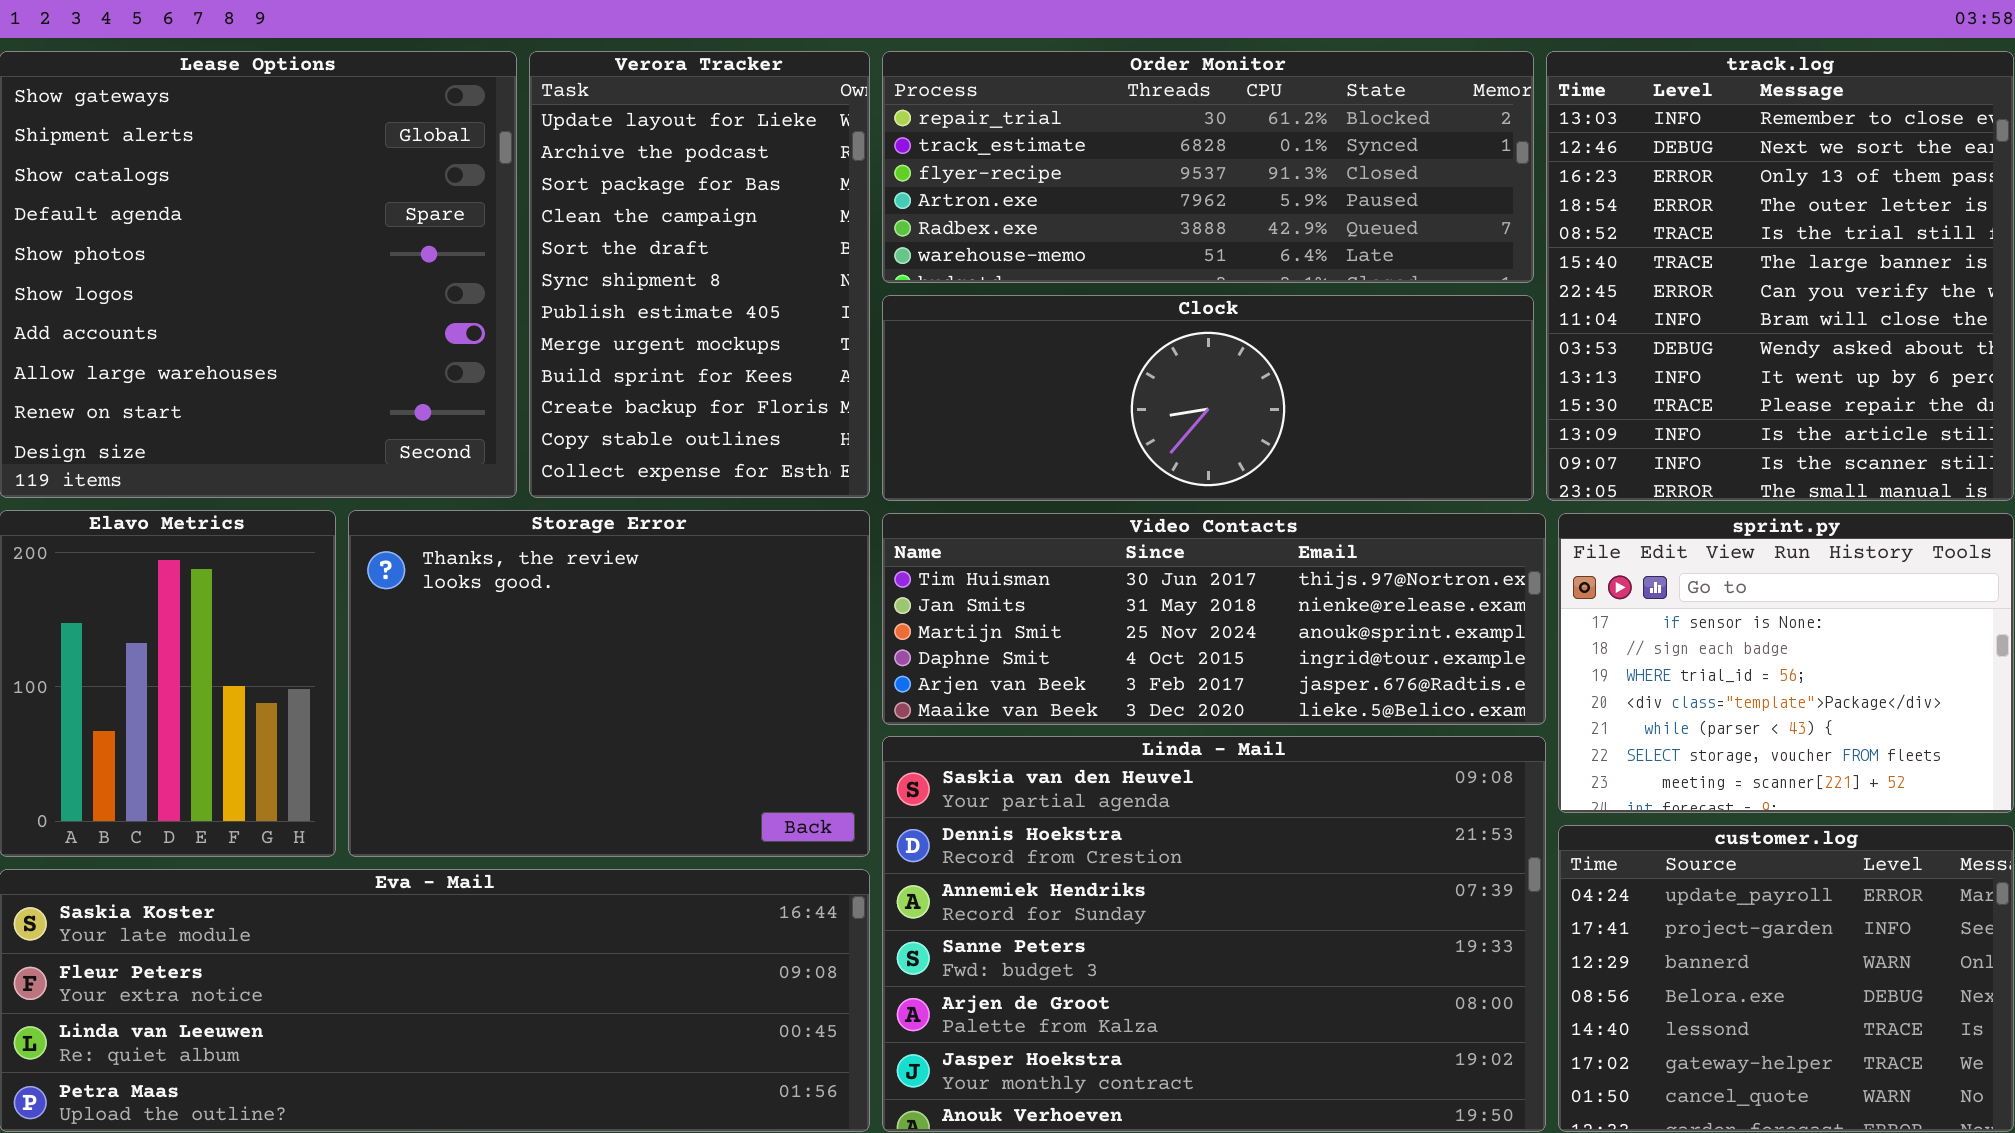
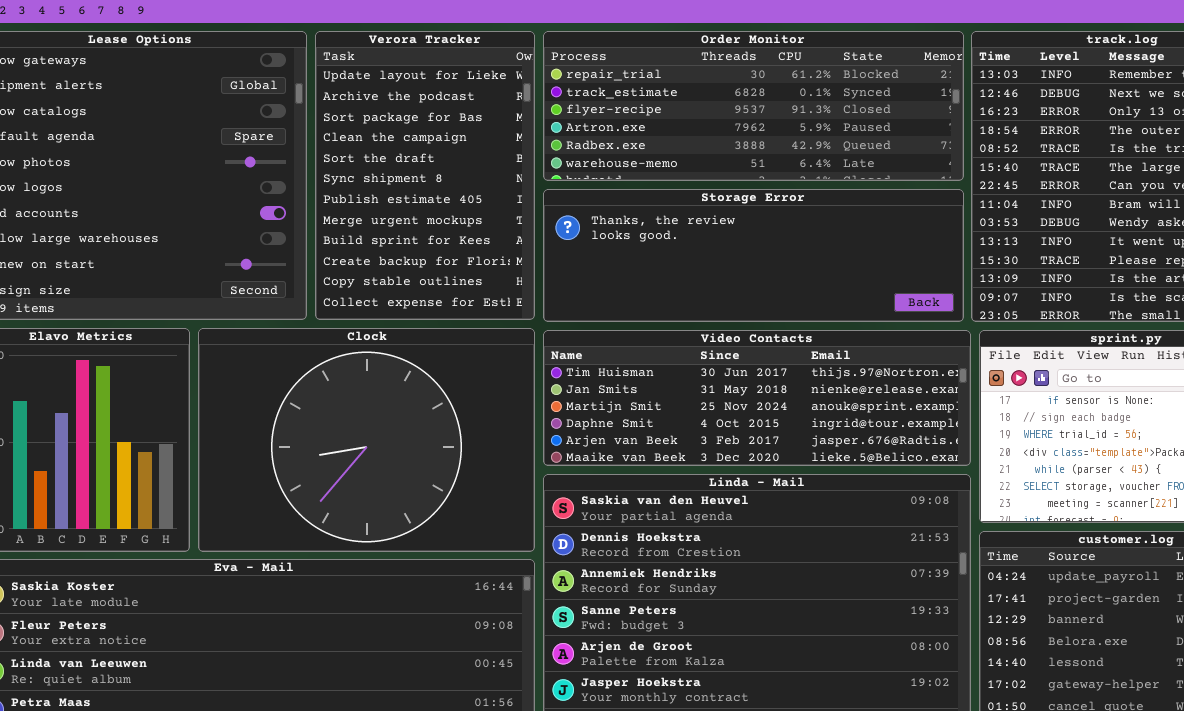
Clock: [882,295,1534,501] -> [198,328,535,552], moved, resized
Storage Error: [348,510,870,857] -> [543,189,964,322], moved, resized

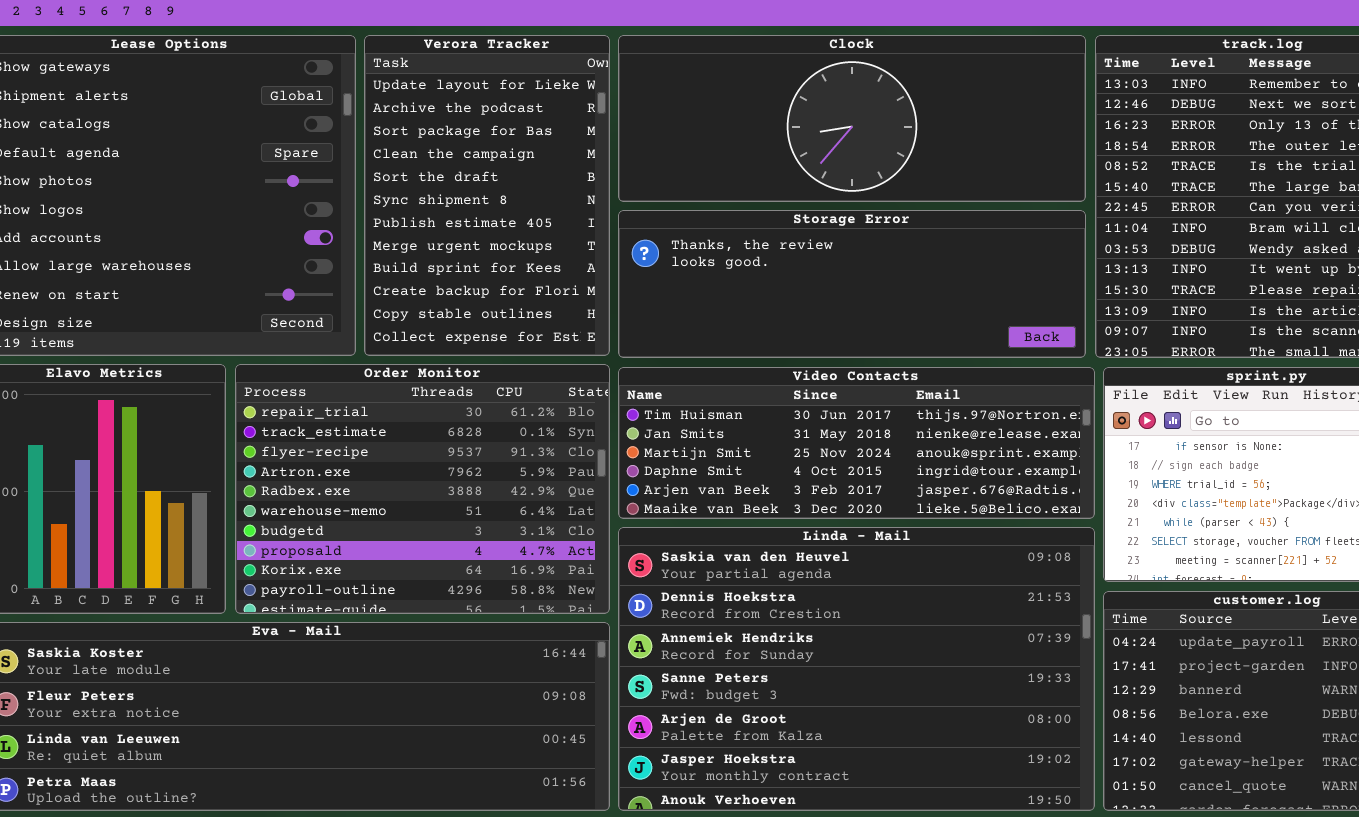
Order Monitor: [543,31,964,181] -> [235,364,610,614], moved, resized
Clock: [198,328,535,552] -> [618,35,1086,202], moved, resized

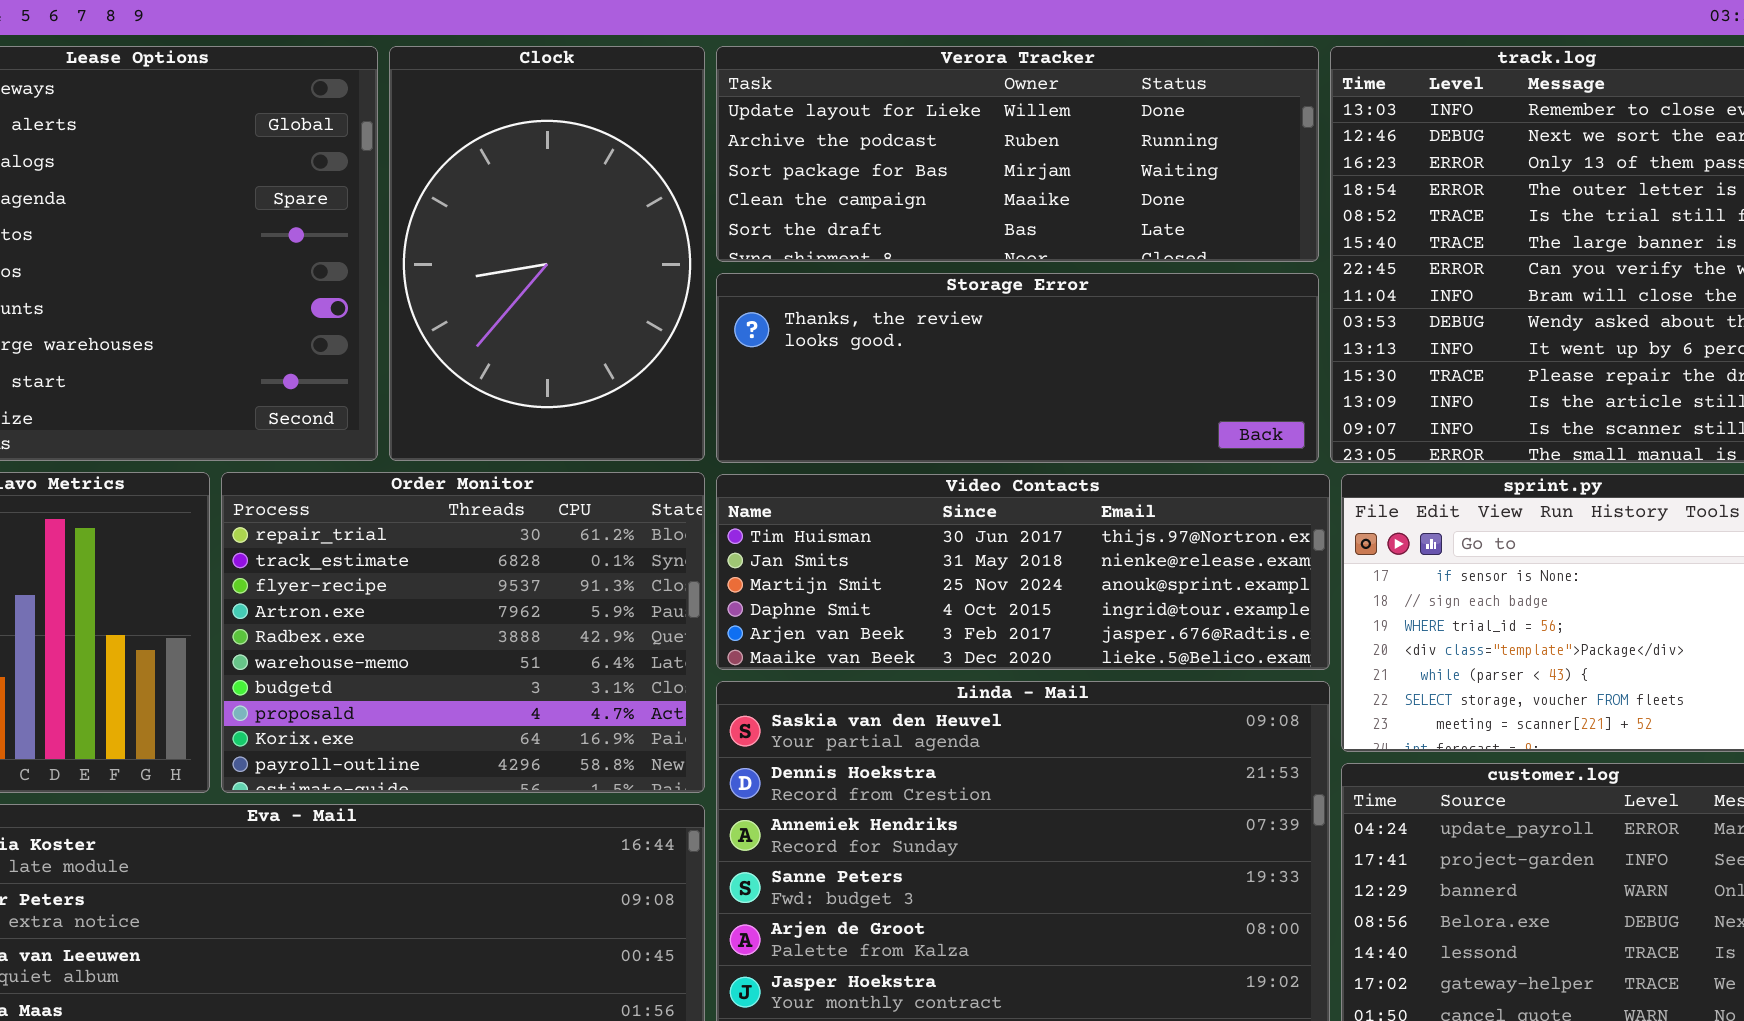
Verora Tracker: [364,35,610,356] -> [716,46,1319,262], moved, resized
Clock: [618,35,1086,202] -> [389,46,705,461], moved, resized

